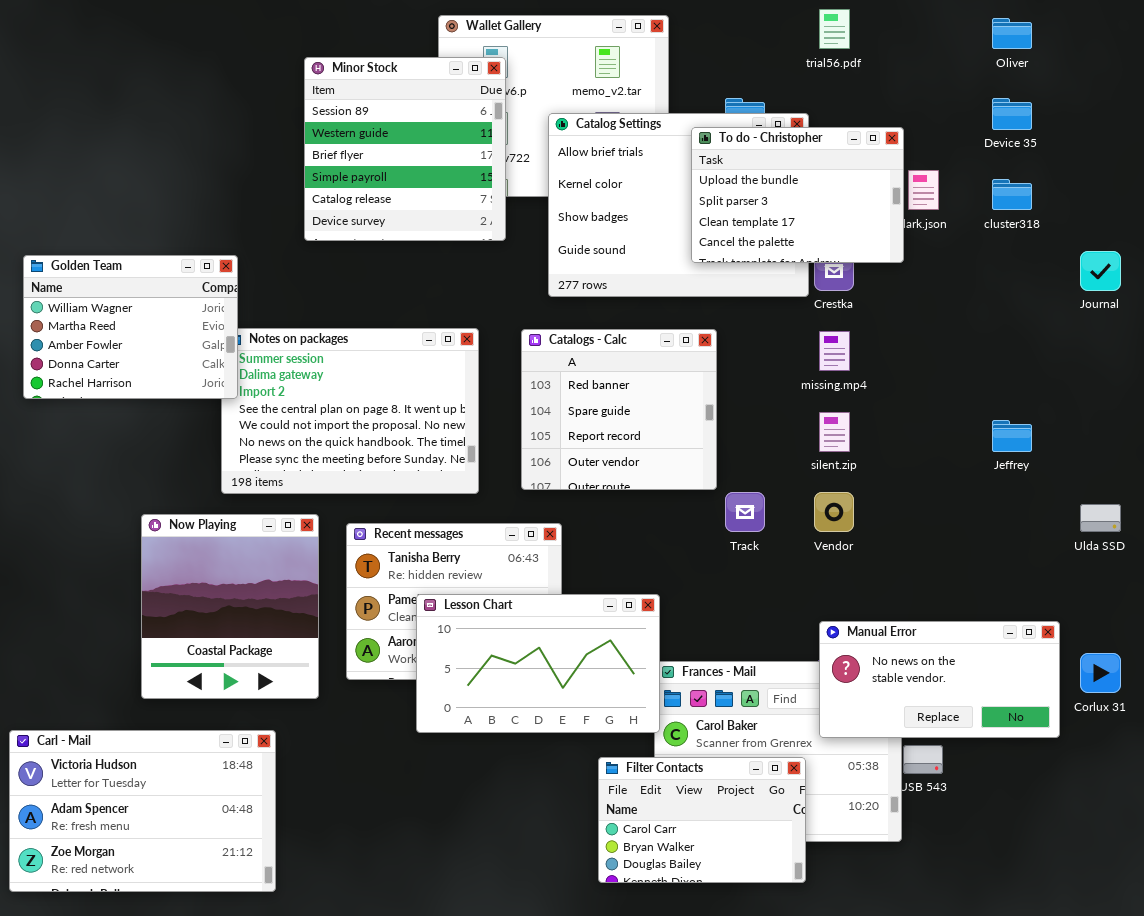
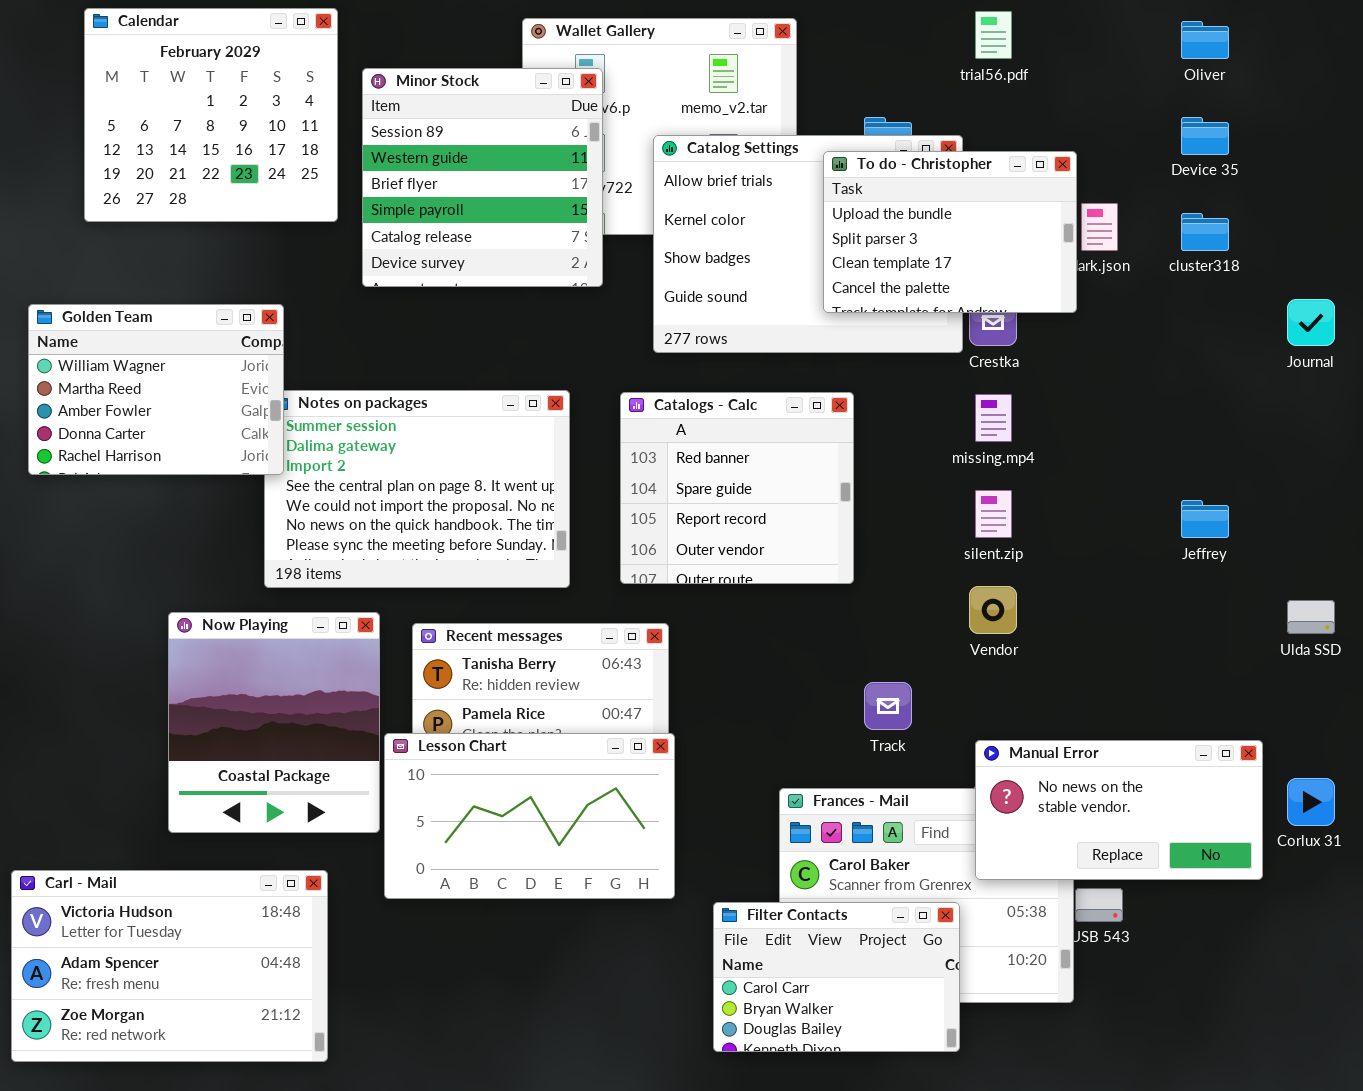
Calendar: none -> [84,8,338,222], opened
Track: [725,492,765,532] -> [864,682,912,730], moved
Lesson Chart: [416,594,660,733] -> [384,733,675,899], moved

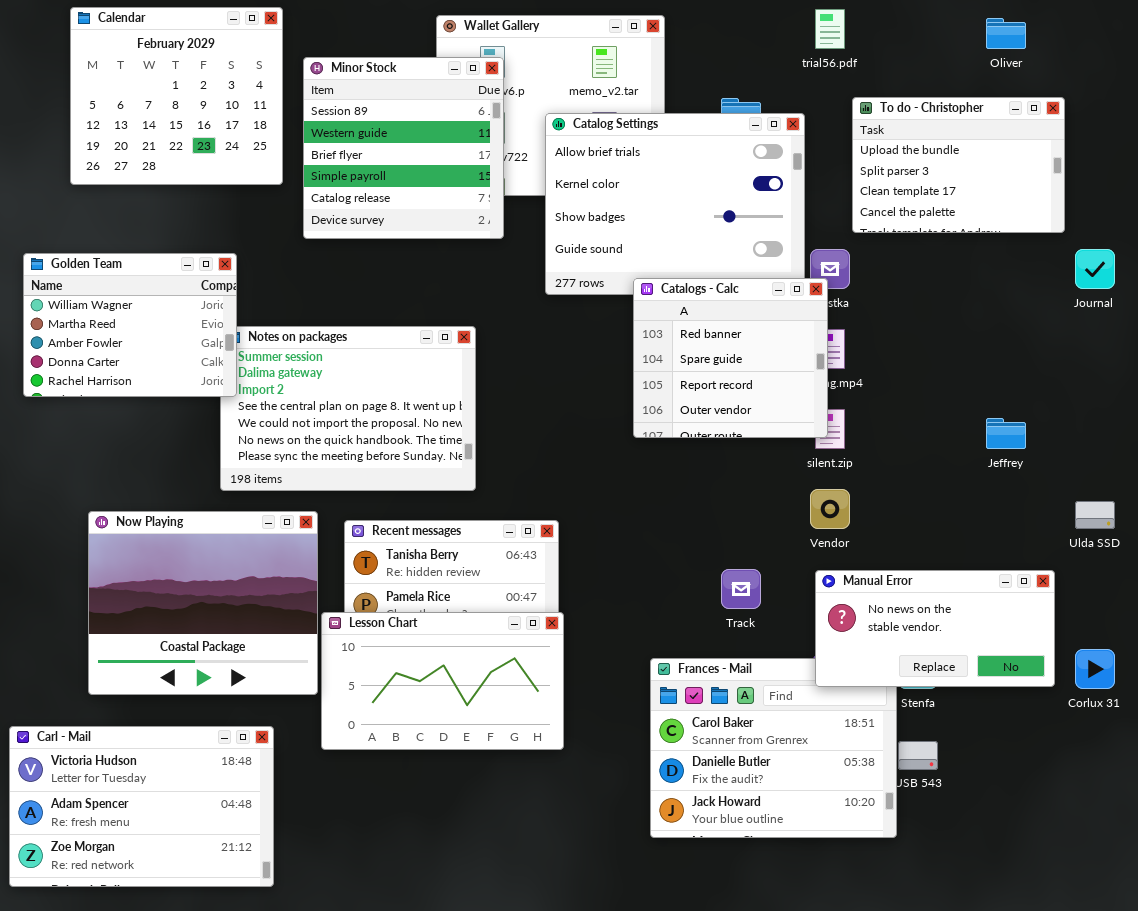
To do - Christopher: [823,151,1077,313] -> [852,97,1065,233], moved
Catalogs - Calc: [620,392,854,584] -> [633,278,828,438], moved
Now Playing: [168,612,380,833] -> [88,511,318,695], resized
Manual Error: [975,740,1263,880] -> [815,570,1055,687], moved
Filter Contacts: [713,902,960,1052] -> none, closed

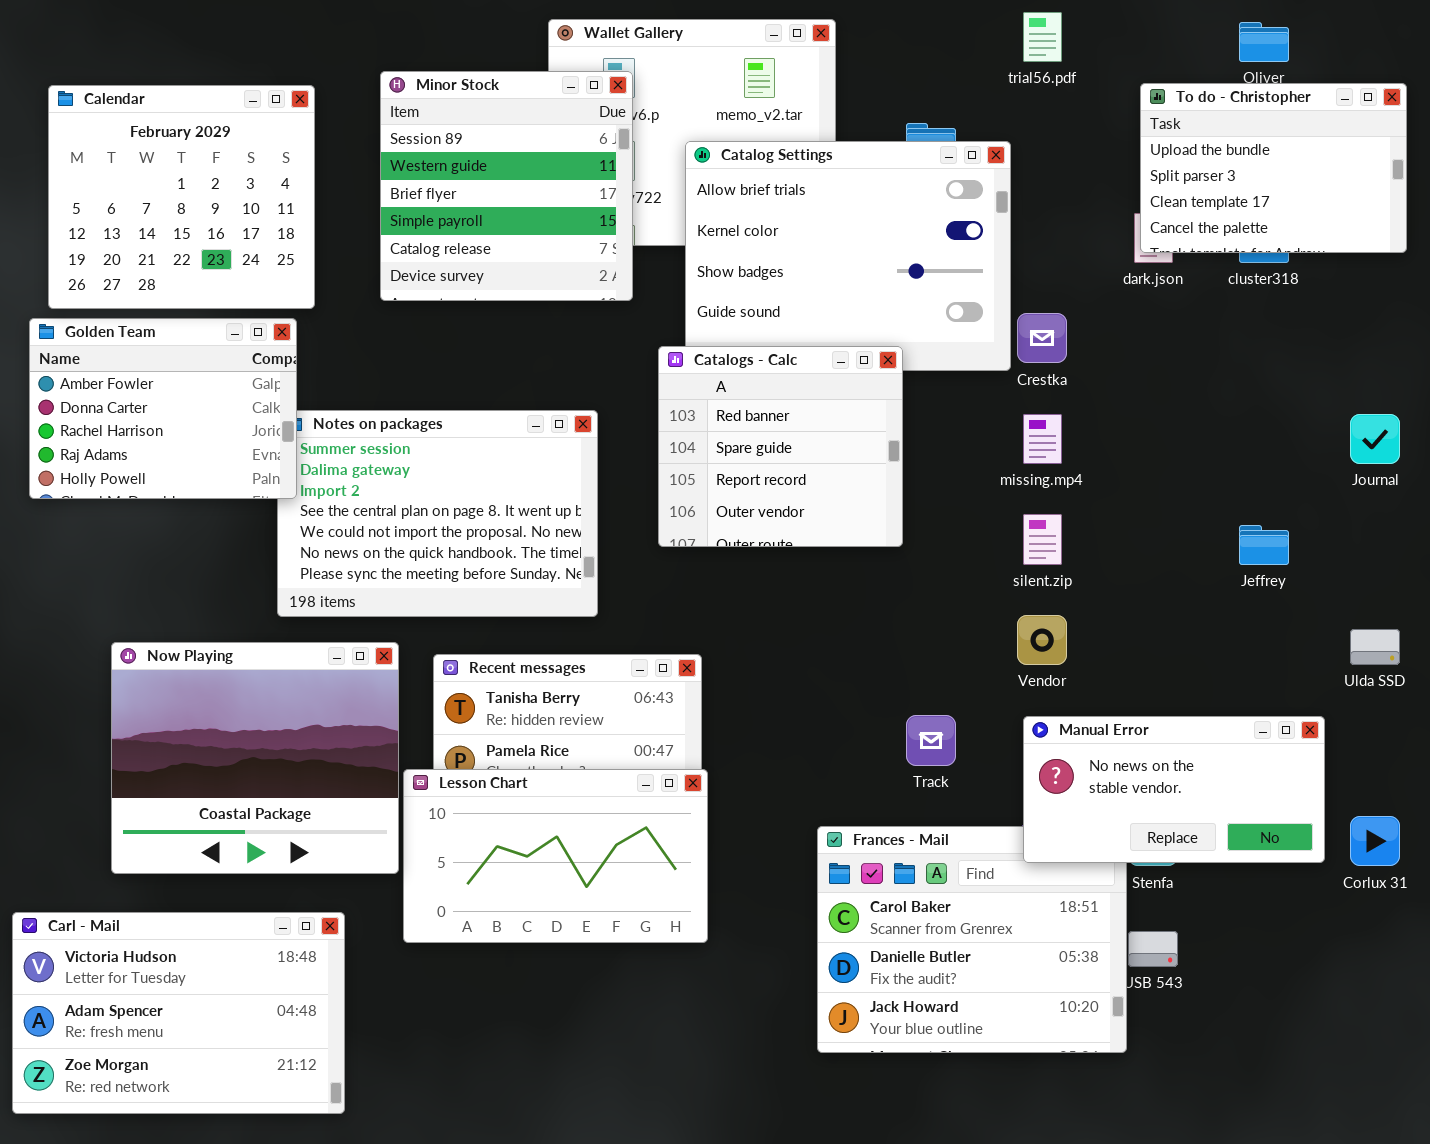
Calendar: [70,7,283,185] -> [48,85,315,309], moved
To do - Christopher: [852,97,1065,233] -> [1140,83,1407,253], moved
Journal: [1075,249,1115,289] -> [1350,414,1400,464], moved
Golden Team: [23,253,237,397] -> [29,318,297,499], scrolled down 2 rows
Catalogs - Calc: [633,278,828,438] -> [658,346,903,547], moved

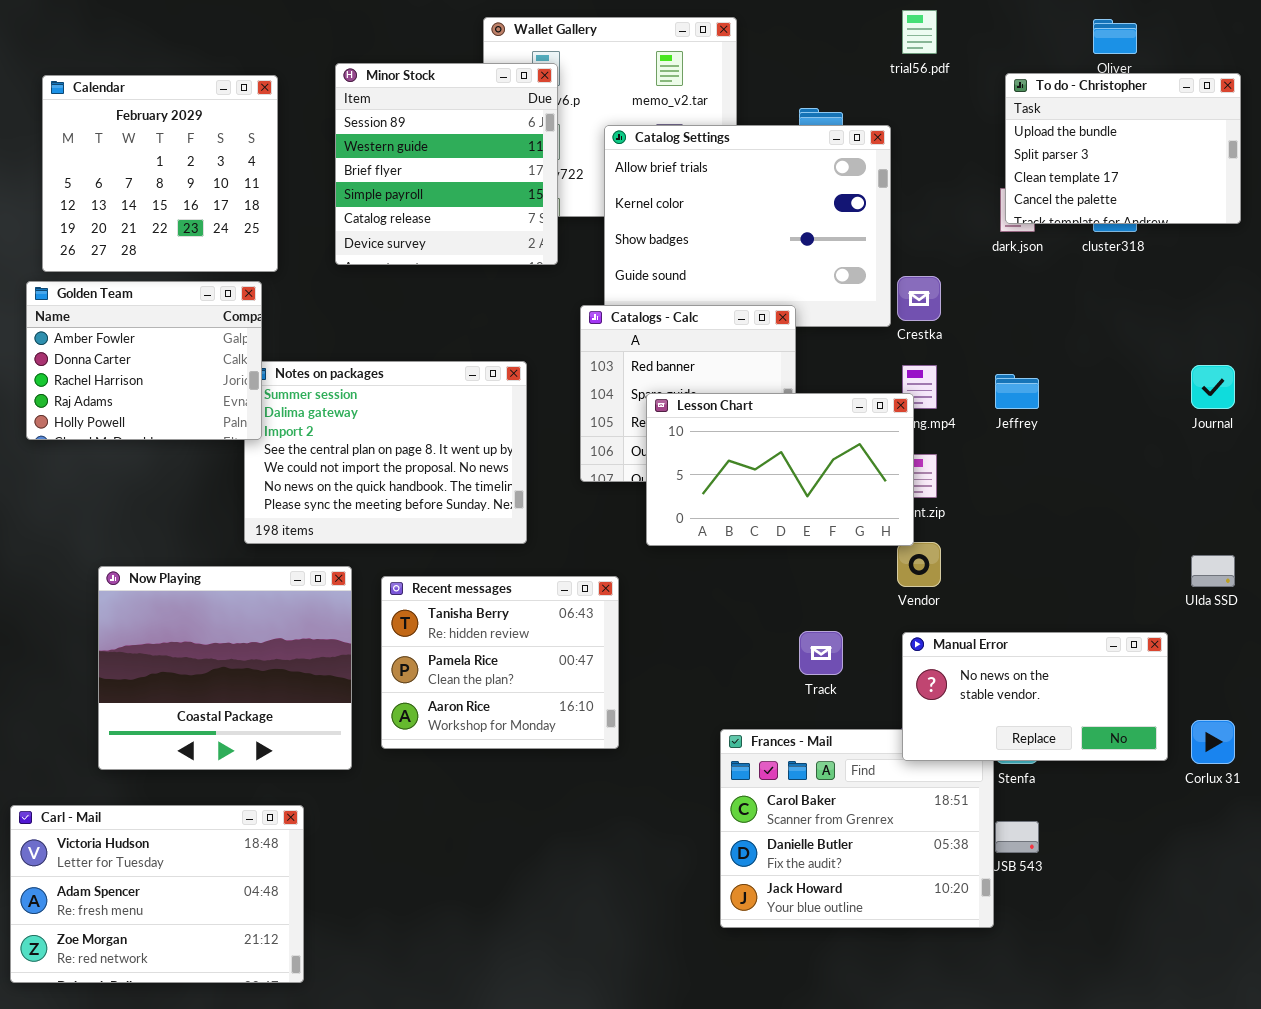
Jeffrey: [1239,525,1289,565] -> [995,374,1039,409], moved
Lesson Chart: [403,769,708,943] -> [646,393,914,546], moved

